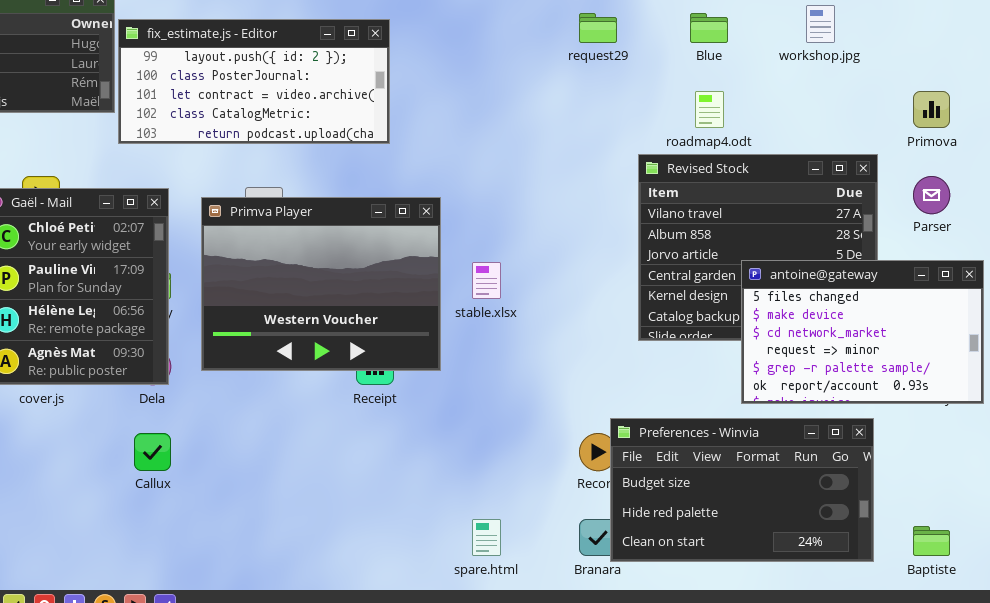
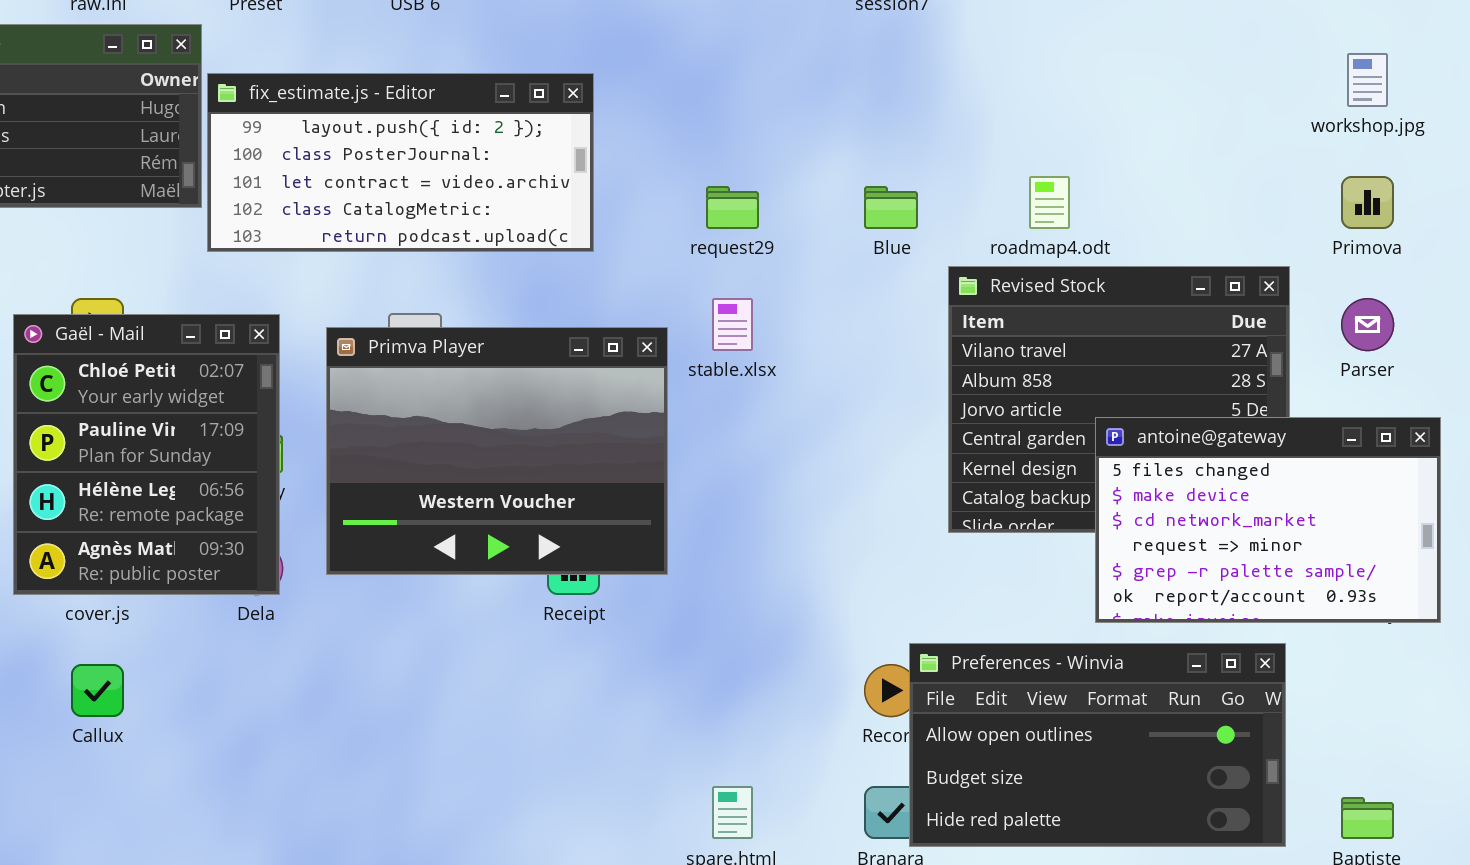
workshop.jpg: [806,5,835,43] -> [1347,53,1388,107], moved
request29: [579,13,617,43] -> [706,186,759,229], moved
Blue: [690,13,728,43] -> [864,186,918,229], moved
stable.xlsx: [472,262,501,299] -> [712,298,753,351], moved
Preferences - Winvia: [610,418,874,562] -> [909,643,1286,847], scrolled up 1 row
Callux: [134,433,171,471] -> [71,664,124,717], moved

